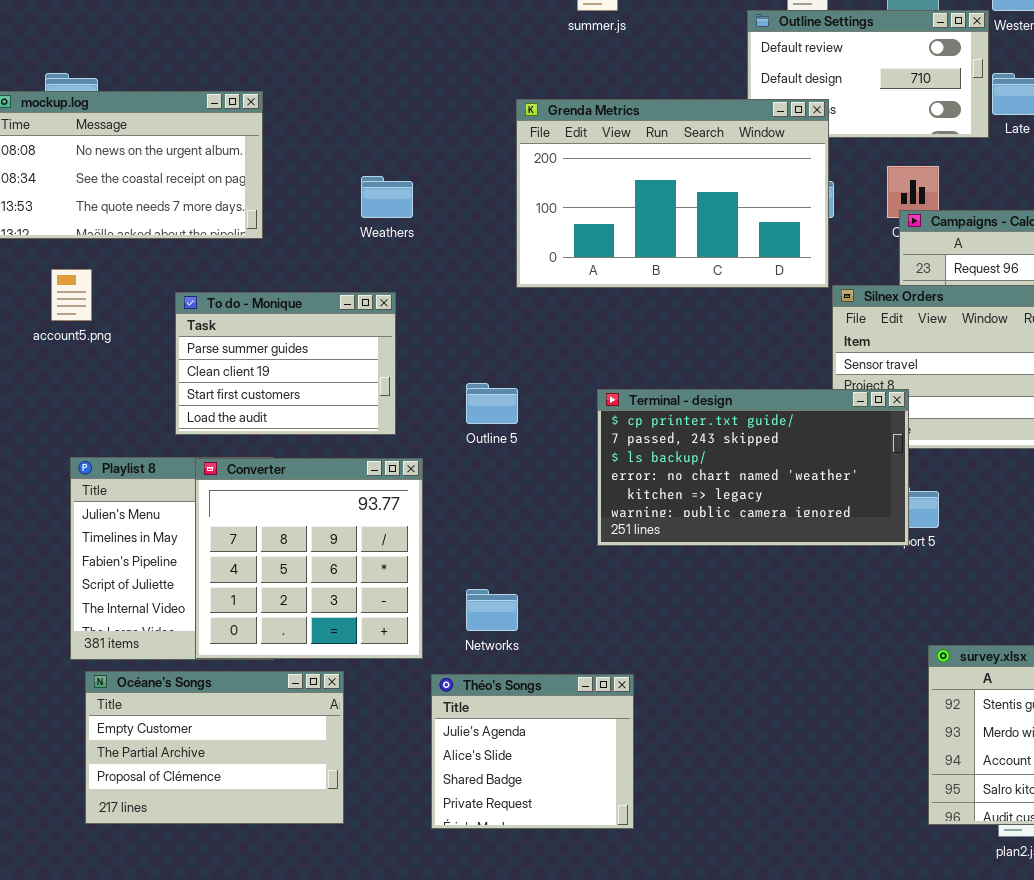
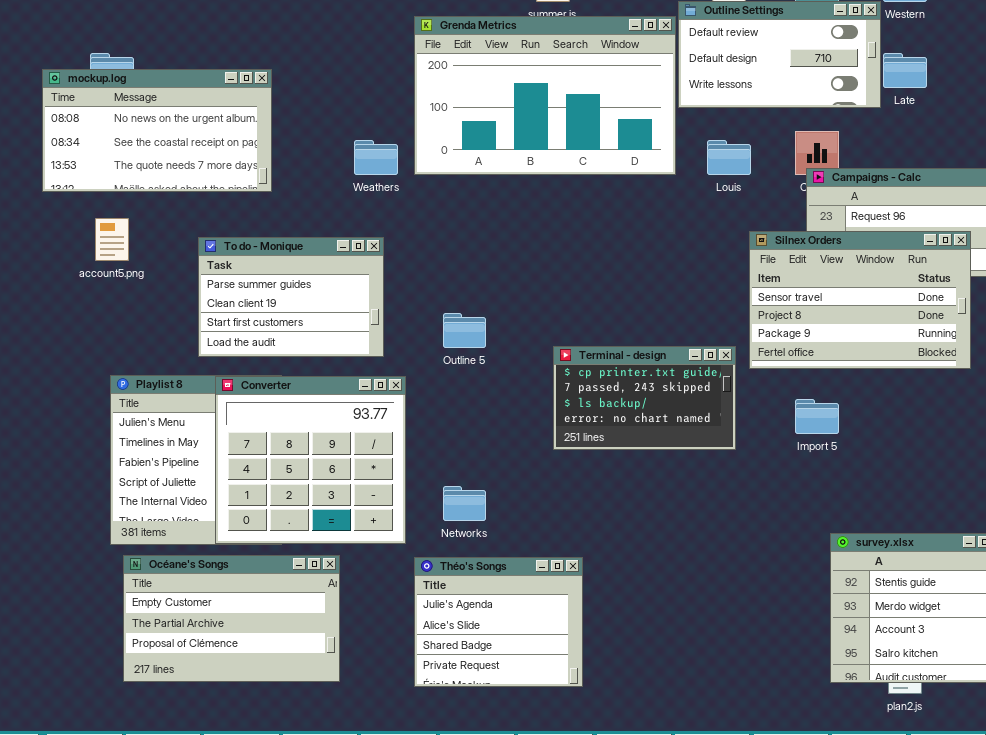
Grenda Metrics: [516,99,829,288] -> [414,16,676,175], moved
Terminal - design: [597,389,909,546] -> [553,346,736,450], resized

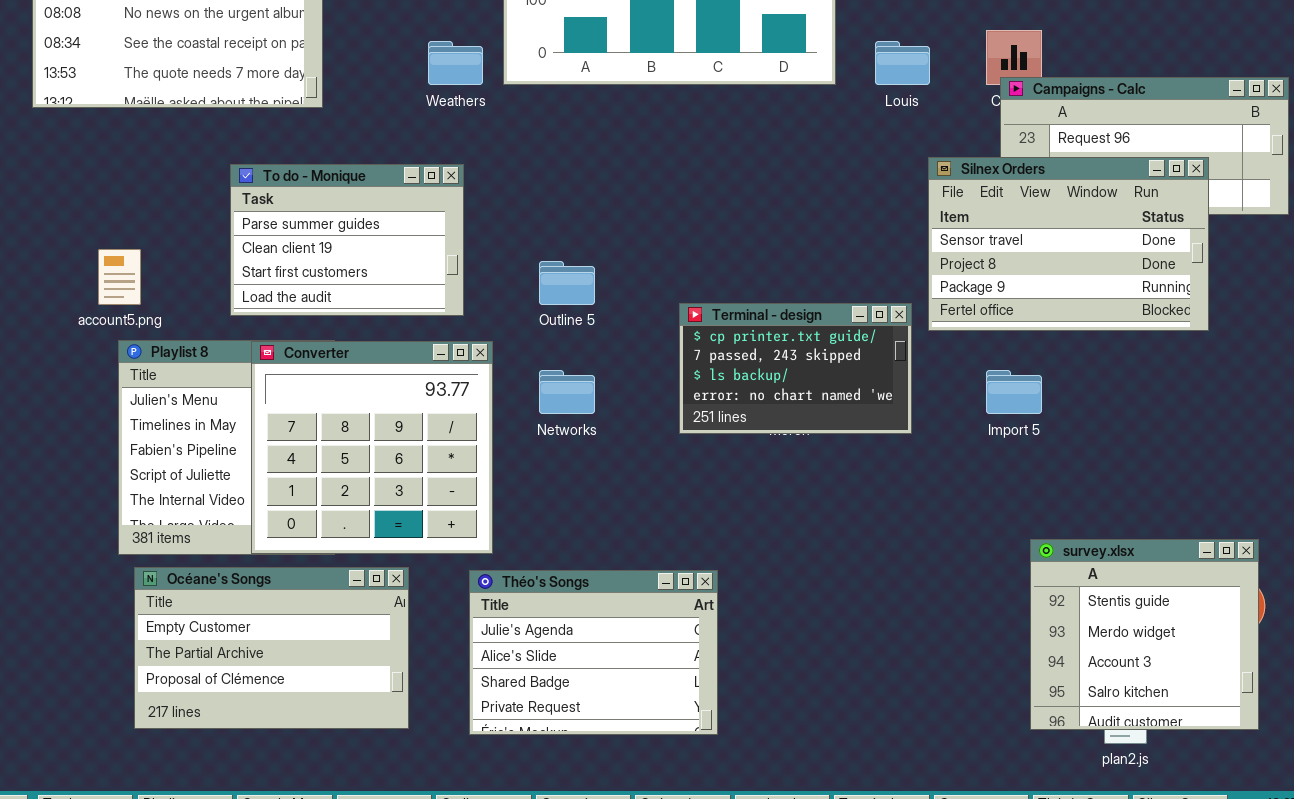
account5.png: [95,218,129,261] -> [98,249,141,305], moved
Networks: [443,486,486,521] -> [539,370,595,414], moved
Théo's Songs: [414,557,583,687] -> [469,570,718,735], resized

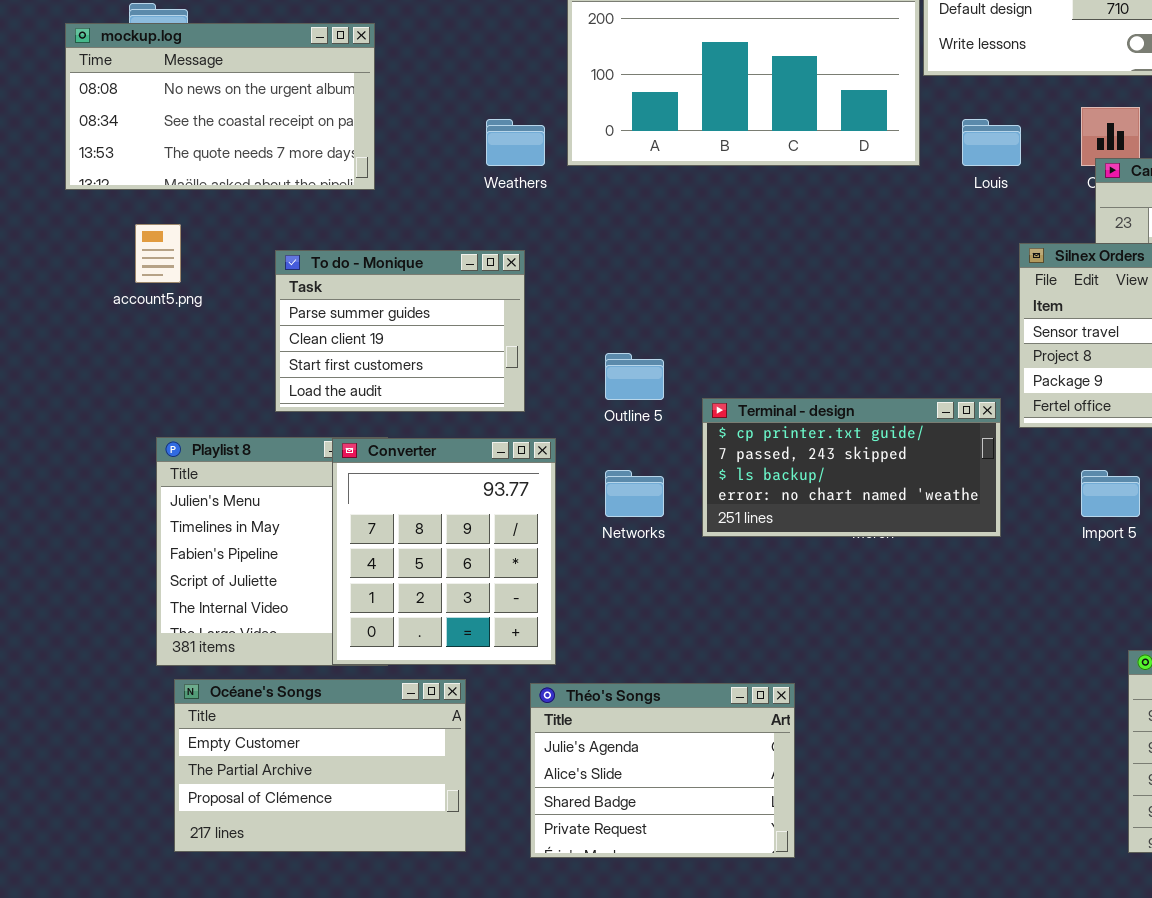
account5.png: [98,249,141,305] -> [135,224,181,283], moved
Terminal - design: [679,303,912,434] -> [702,398,1001,537], resized
Converter: [251,341,493,554] -> [332,438,556,665], resized

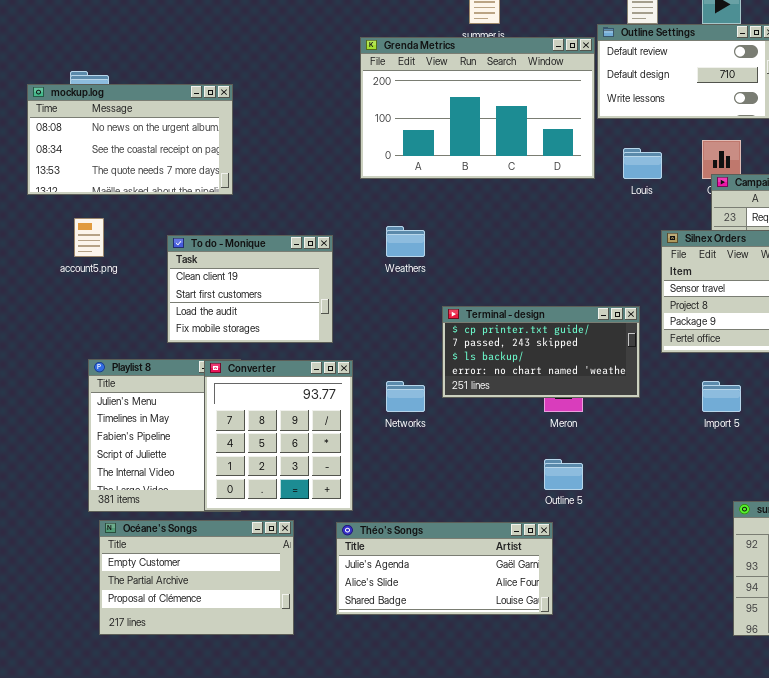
Weathers: [486,119,545,166] -> [386,226,425,257], moved
To do - Monique: [275,250,525,412] -> [167,235,333,343], scrolled down 1 row
Outline 5: [605,353,664,400] -> [544,459,583,490], moved
Terminal - design: [702,398,1001,537] -> [442,306,640,398], moved
Théo's Songs: [530,683,795,858] -> [336,522,553,615], resized

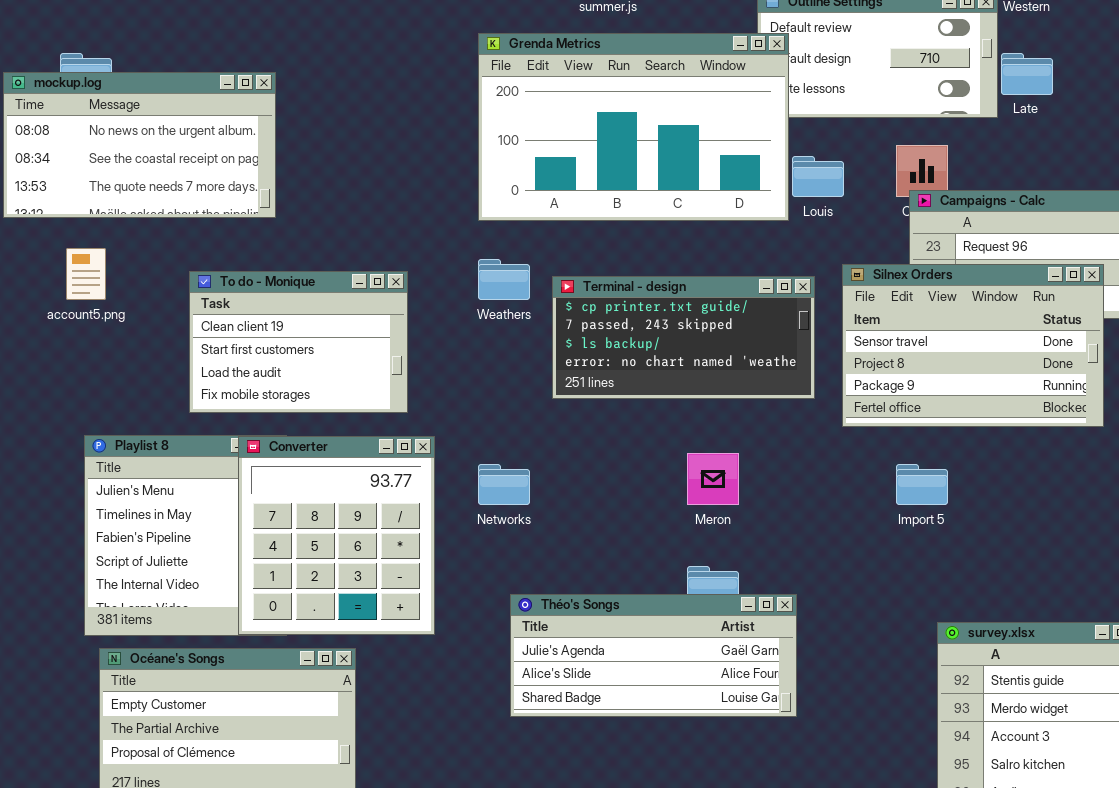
Grenda Metrics: [360,37,595,179] -> [478,33,789,221], moved
Terminal - design: [442,306,640,398] -> [552,276,815,399], moved
Théo's Songs: [336,522,553,615] -> [510,594,797,717], moved

